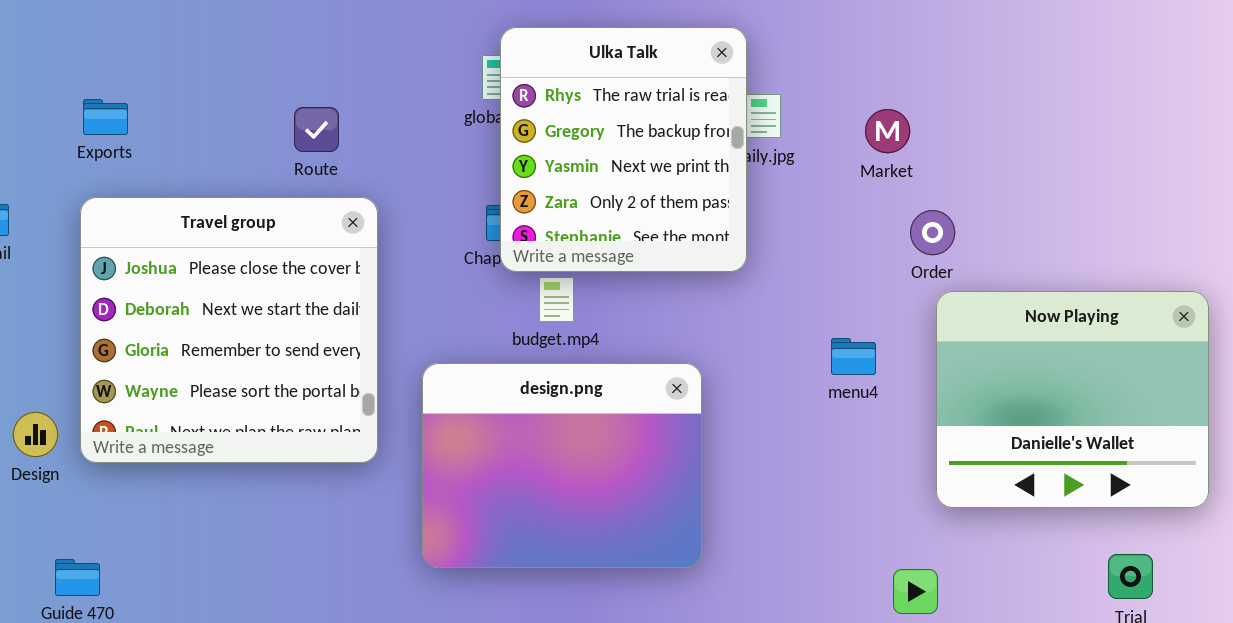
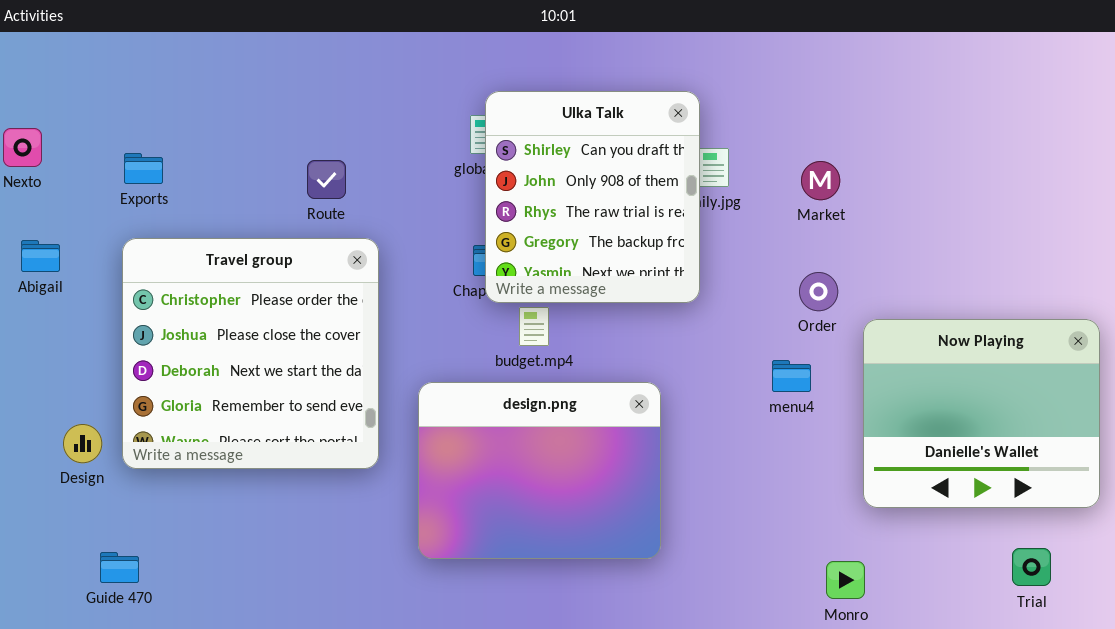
Ulka Talk: [500,27,747,272] -> [485,91,700,303], scrolled up 2 rows
Travel group: [80,197,378,463] -> [122,238,379,469], scrolled up 1 row
Order: [910,210,955,255] -> [799,272,838,311], moved

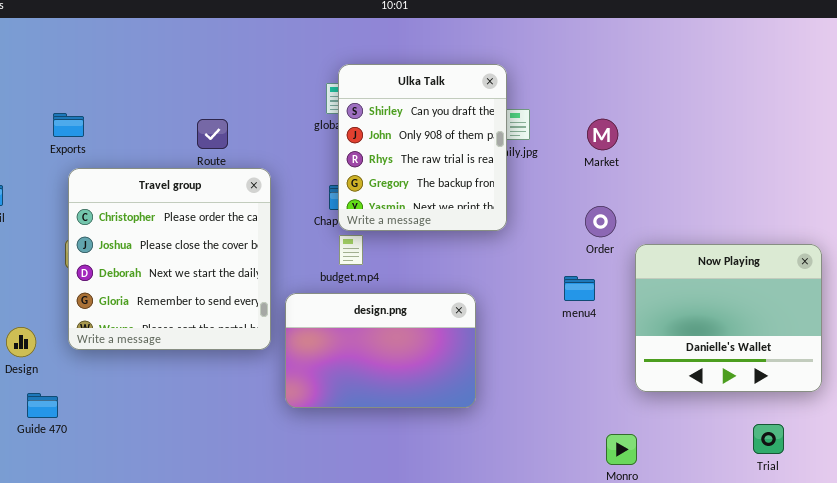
Travel group: [122,238,379,469] -> [68,168,271,350], moved
budget.mp4: [519,307,549,346] -> [339,235,363,265], moved
design.png: [418,382,661,559] -> [285,293,476,408], resized
Guide 470: [100,552,139,583] -> [27,393,58,418], moved

